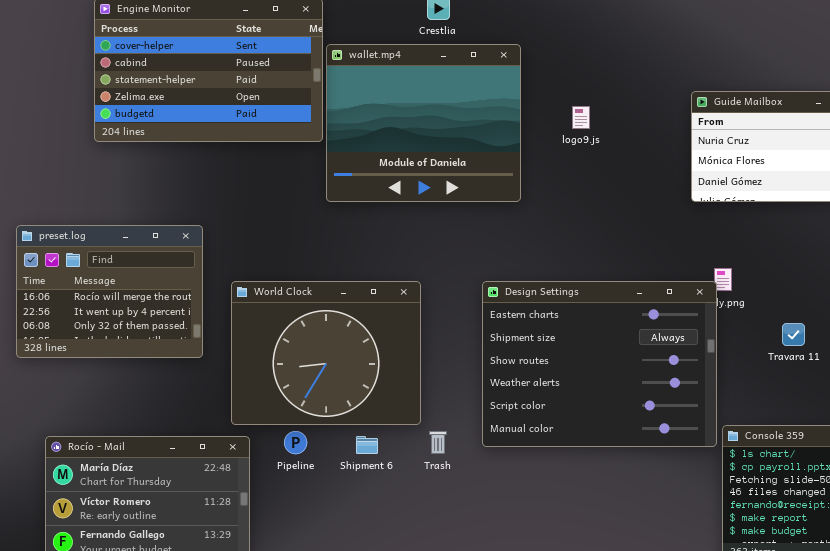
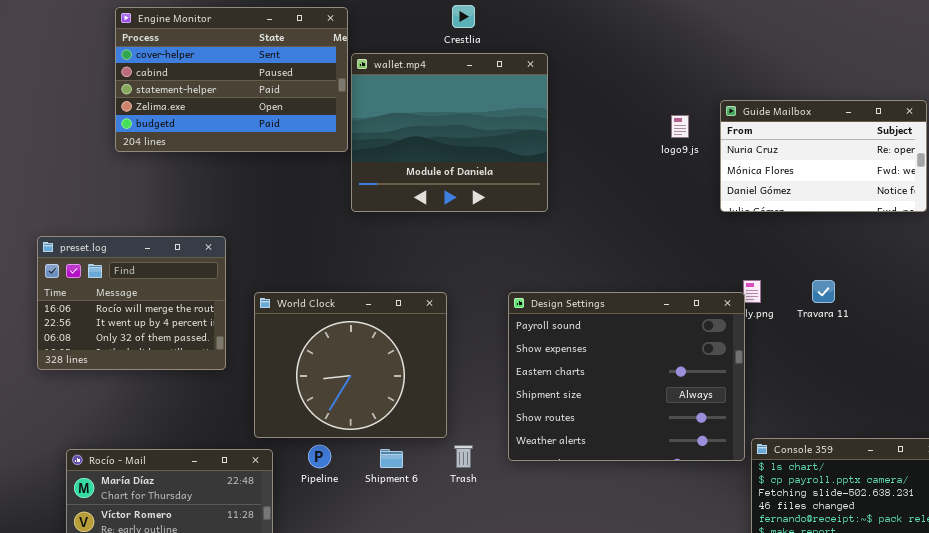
logo9.js: [572,106,590,129] -> [671,115,689,138], moved
Design Settings: [482,281,717,447] -> [508,292,745,461], scrolled up 2 rows
Travara 11: [782,323,805,346] -> [812,280,835,303], moved

